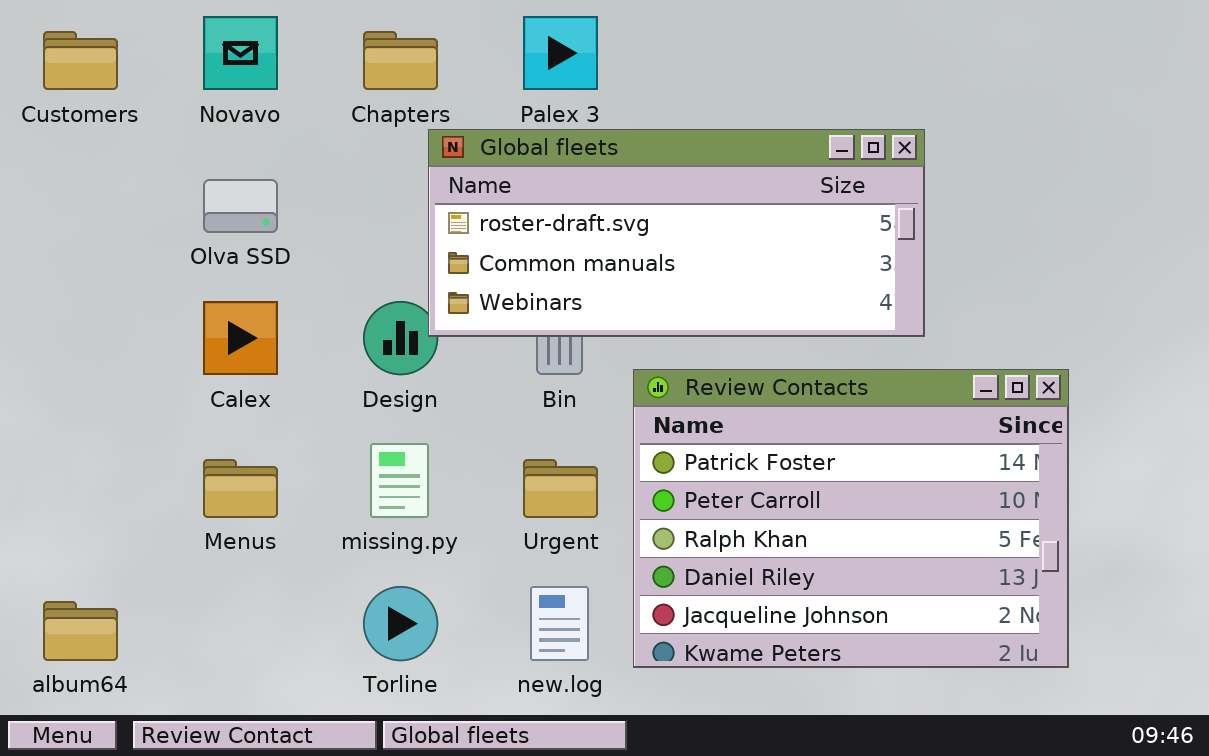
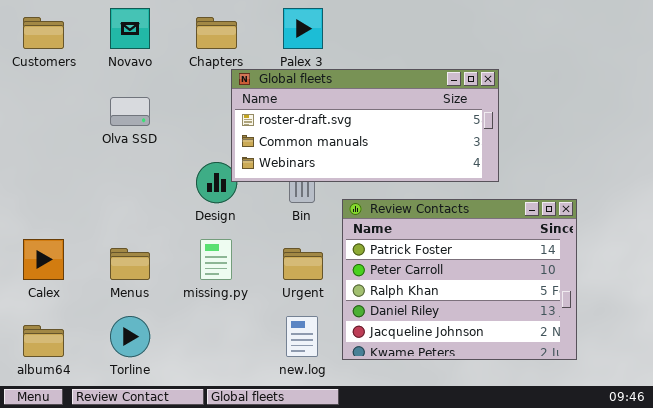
Calex: [203,301,278,375] -> [23,239,64,280], moved
Torline: [363,586,438,661] -> [110,316,150,357], moved

